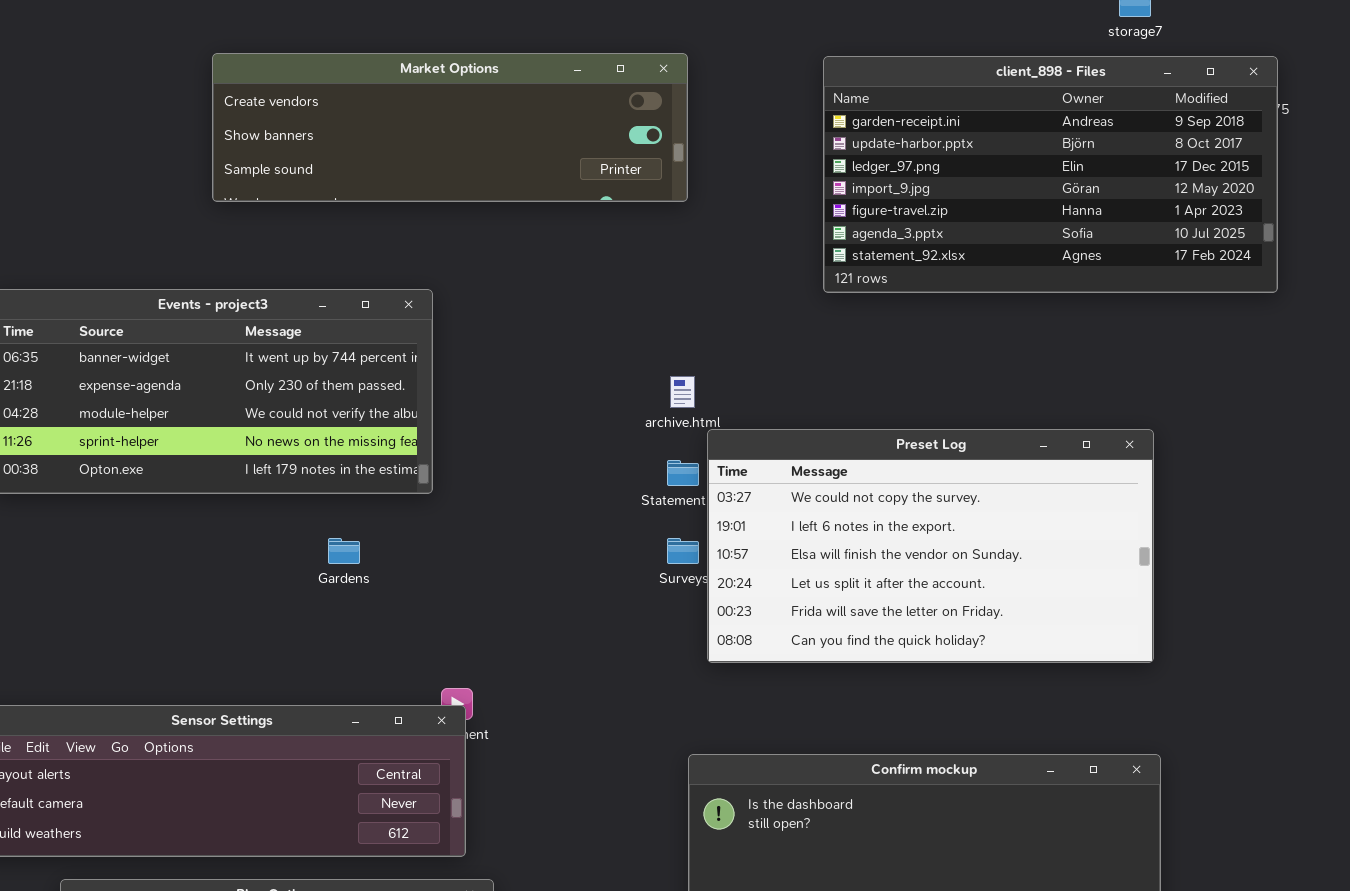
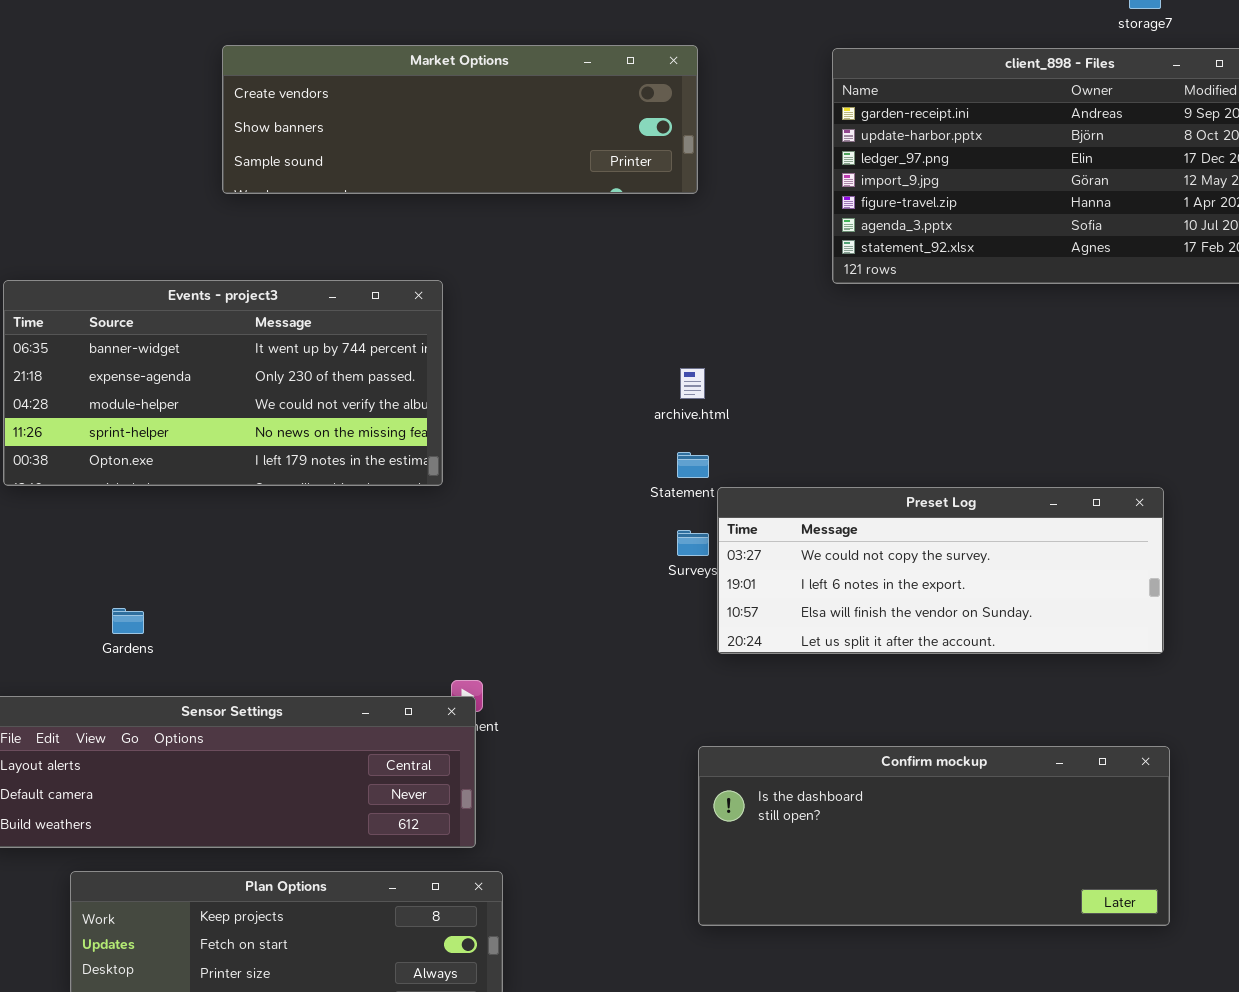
Preset Log: [707,429,1154,663] -> [717,487,1164,654], resized
Gardens: [328,538,360,564] -> [112,608,144,634], moved

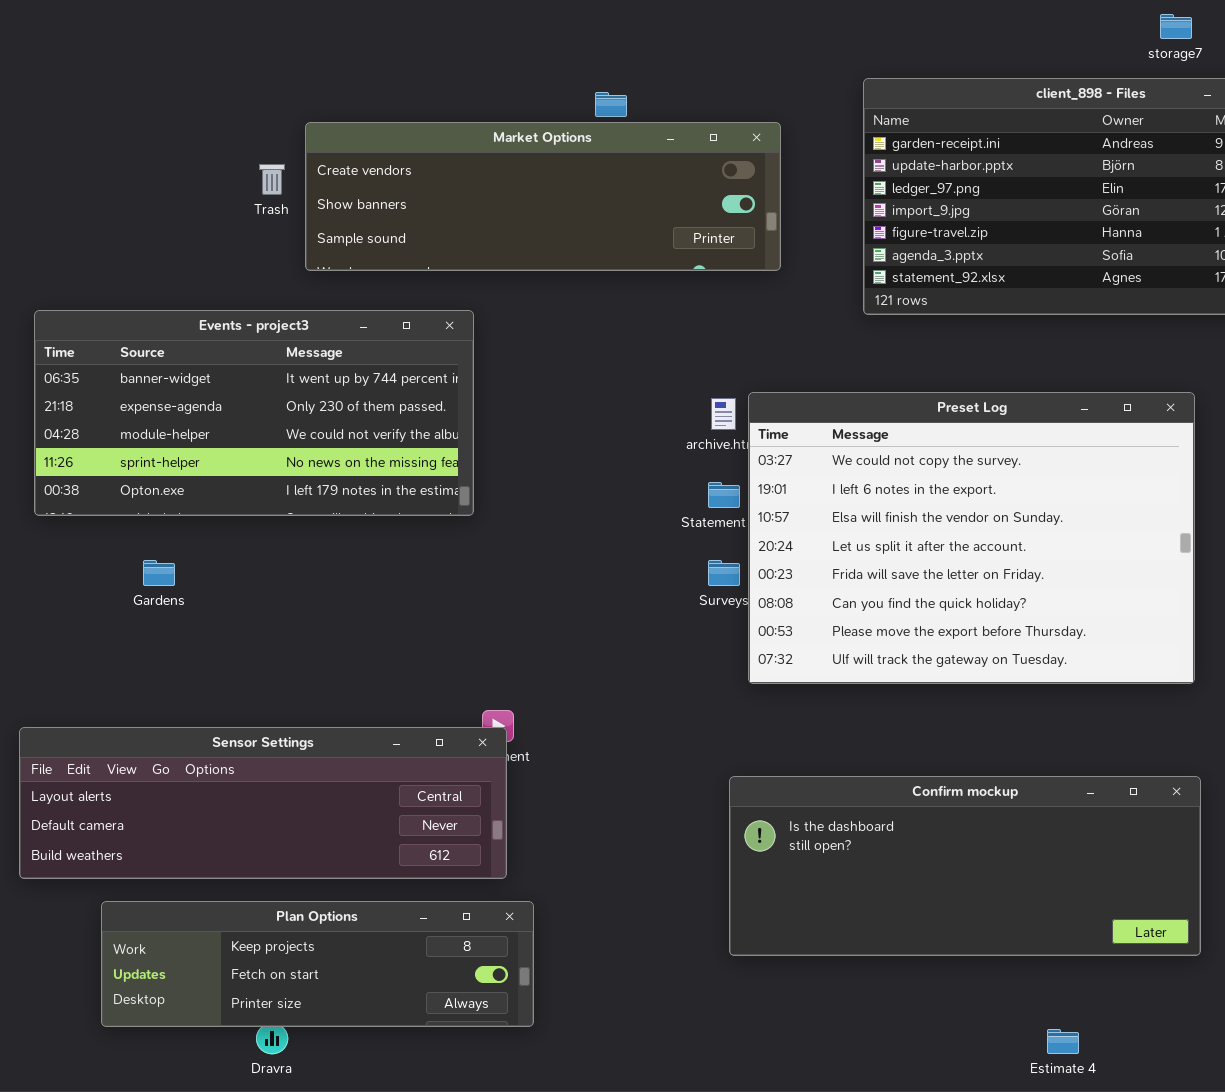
Market Options: [222,45,698,194] -> [305,122,781,271], moved
Preset Log: [717,487,1164,654] -> [748,392,1195,684], resized
Gardens: [112,608,144,634] -> [143,560,175,586], moved

